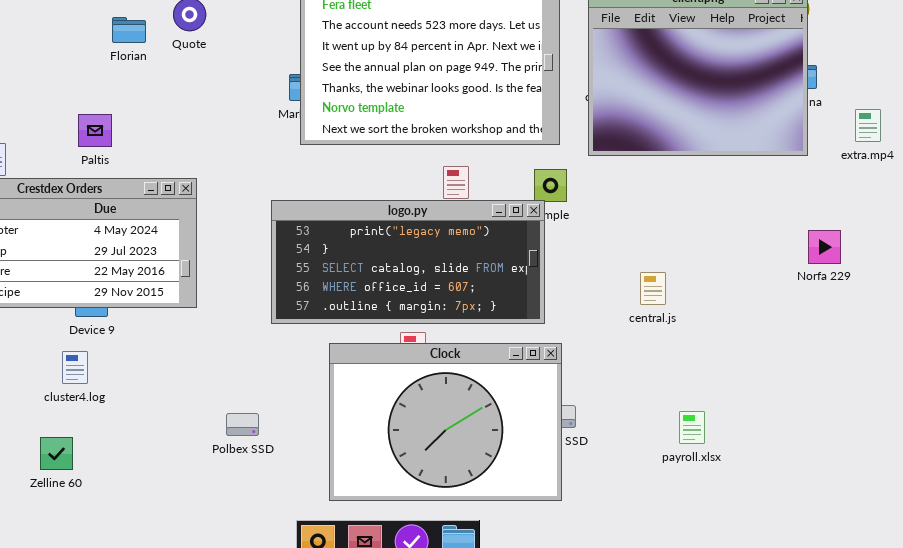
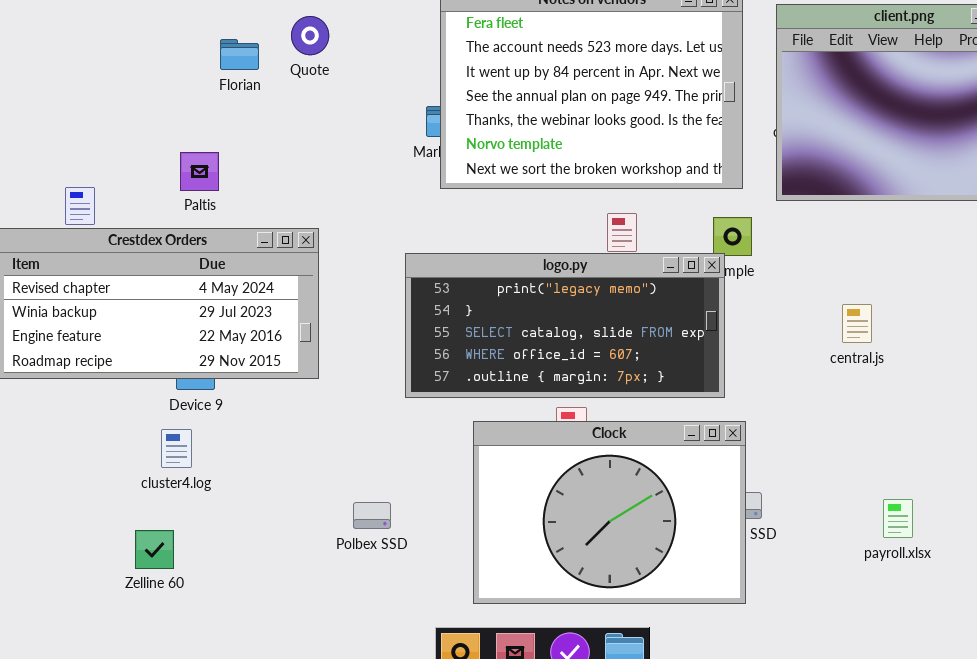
central.js: [640,272,666,305] -> [842,304,872,343], moved

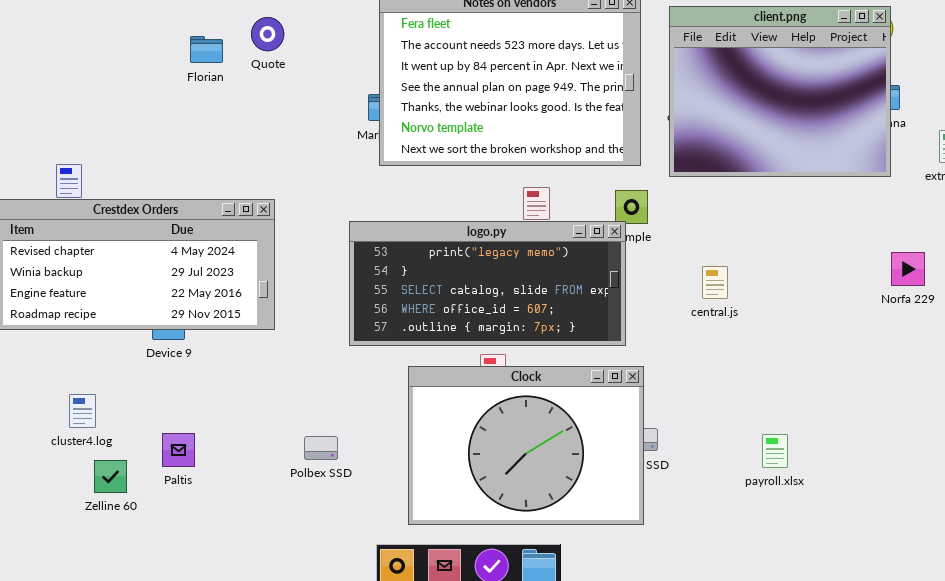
Paltis: [180,152,219,191] -> [162,433,195,467], moved
central.js: [842,304,872,343] -> [702,266,728,299], moved
cluster4.log: [161,429,192,468] -> [69,394,96,428], moved
Zelline 60: [135,530,174,569] -> [94,460,127,493], moved

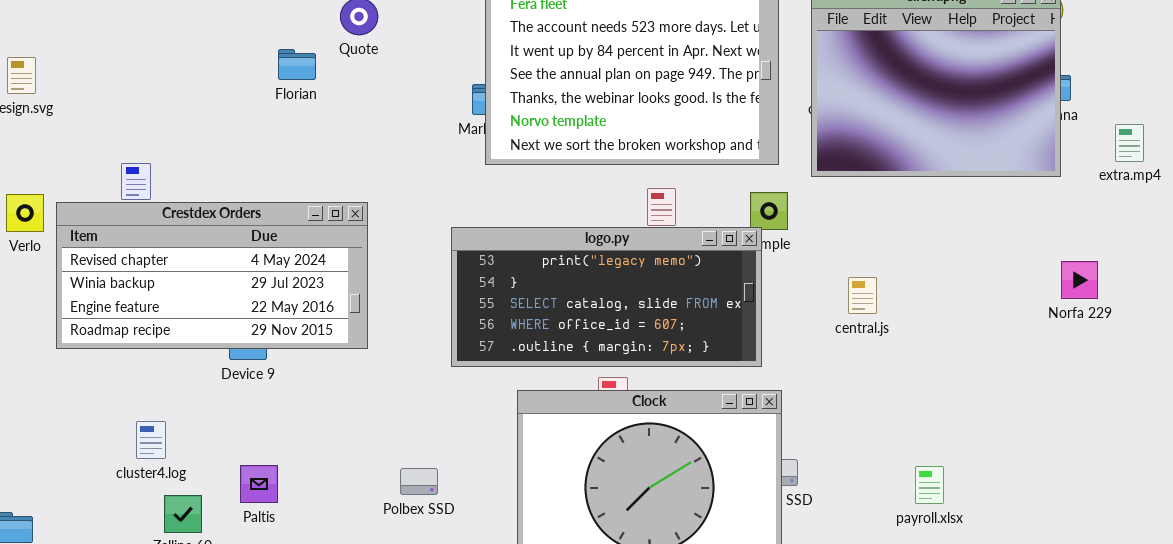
Florian: [190,36,223,63] -> [278,49,316,80], moved

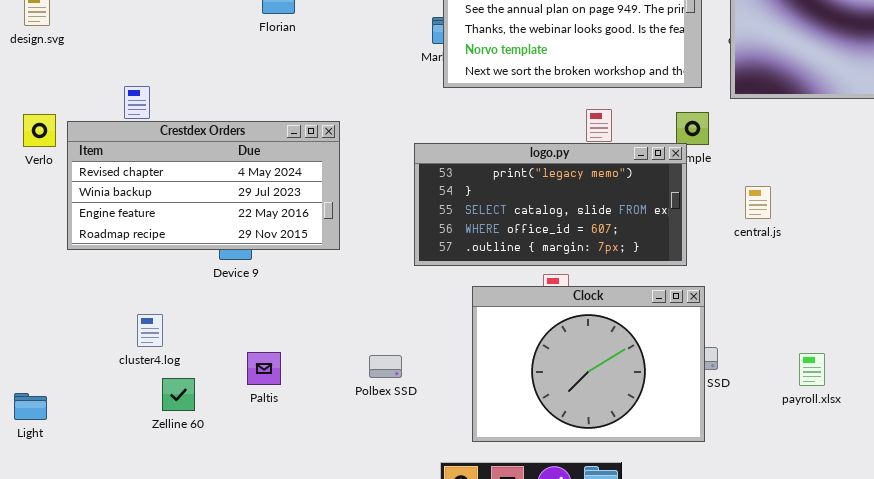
central.js: [848,277,877,314] -> [745,186,771,219], moved
Paltis: [240,465,278,503] -> [247,352,281,385], moved
payroll.xlsx: [915,466,944,504] -> [799,353,825,386], moved

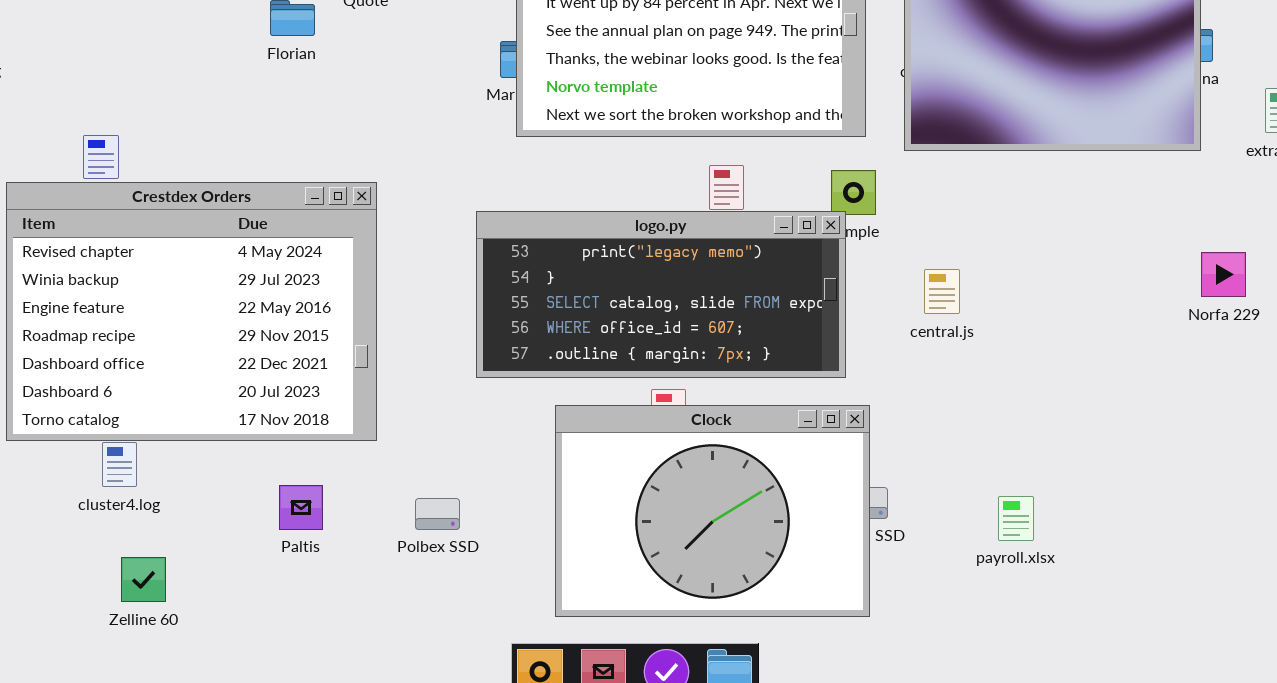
Crestdex Orders: [67,121,340,250] -> [6,182,377,441], resized
Paltis: [247,352,281,385] -> [279,485,323,530], moved
Zelline 60: [162,378,195,411] -> [121,557,166,602], moved

